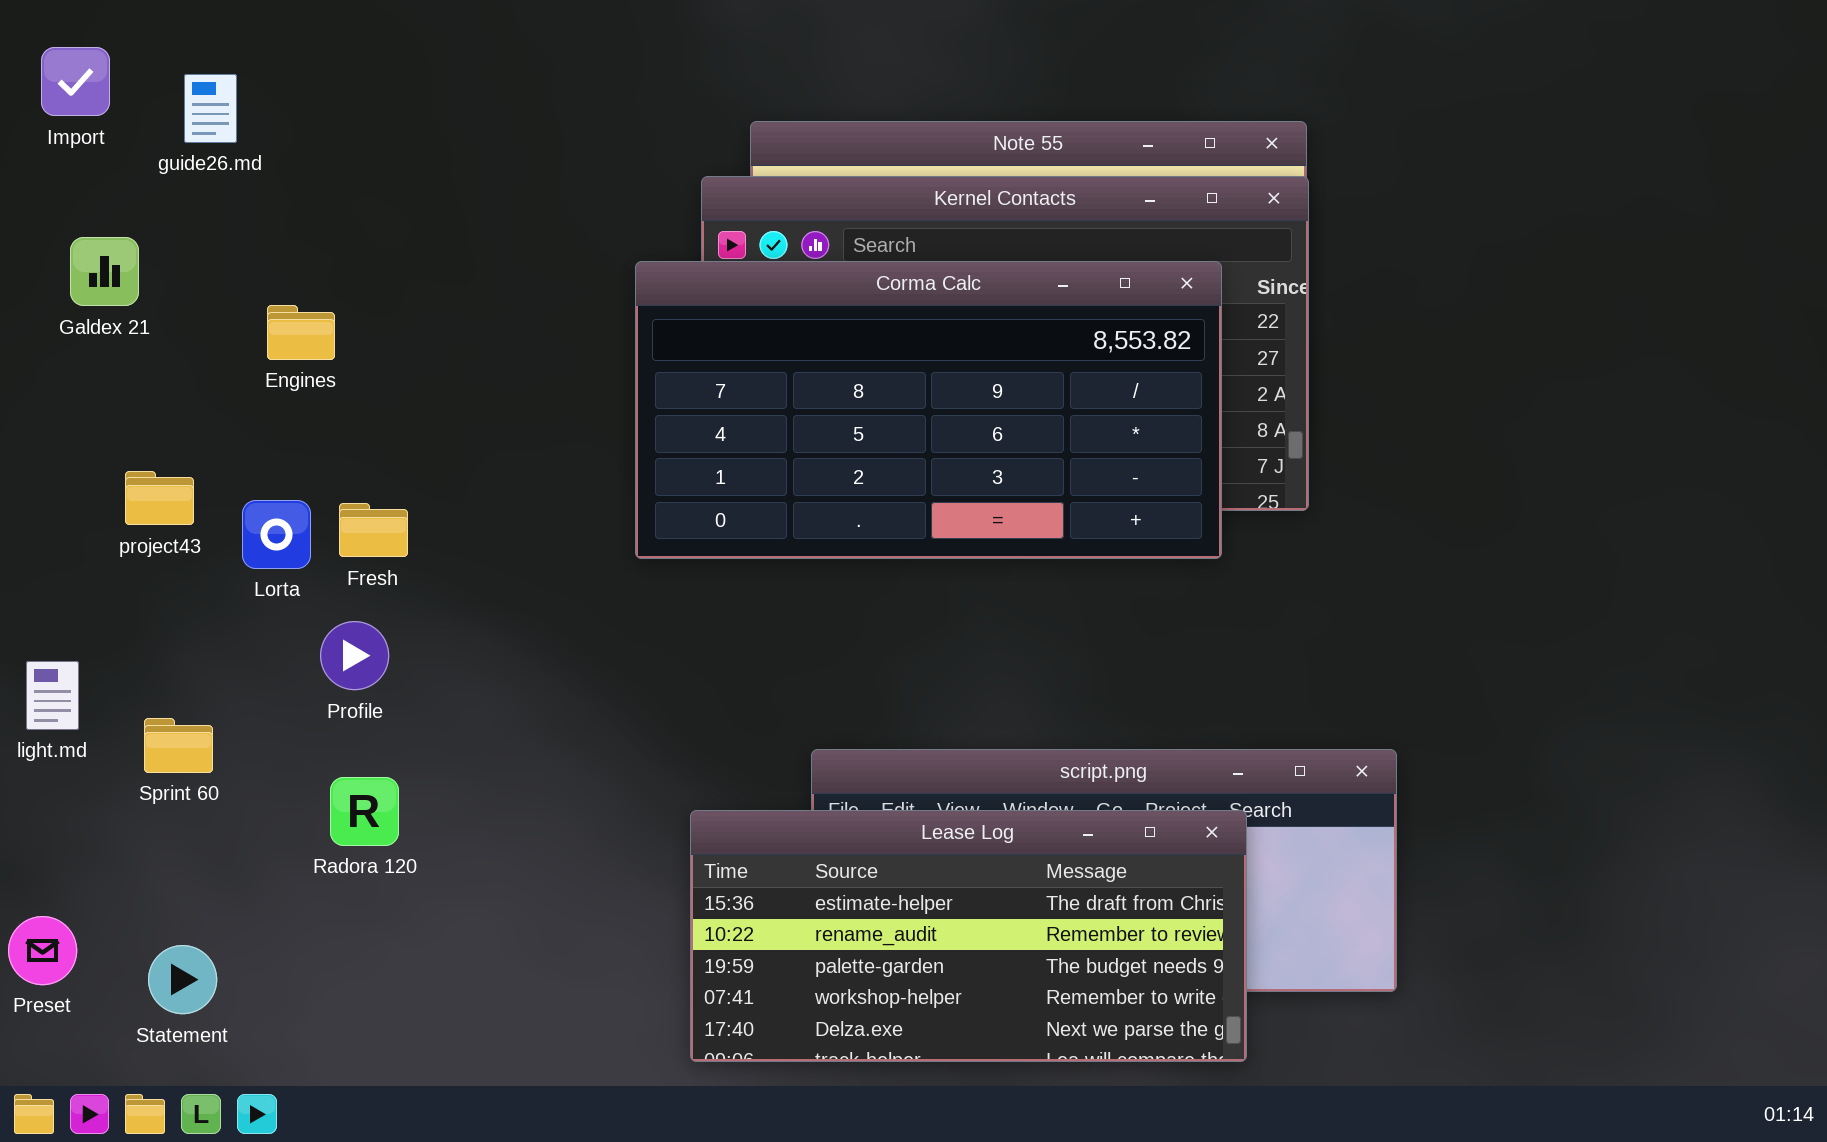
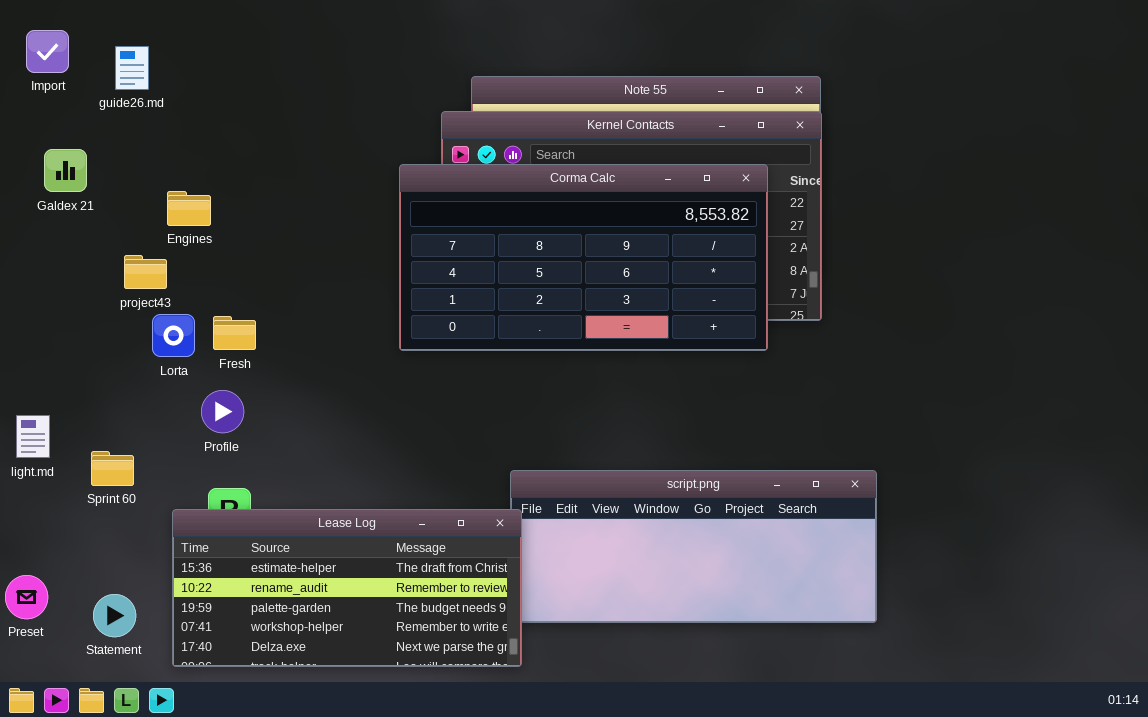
project43: [125,471,194,525] -> [124,255,167,289], moved
Lease Log: [690,810,1247,1062] -> [172,509,522,667], moved

